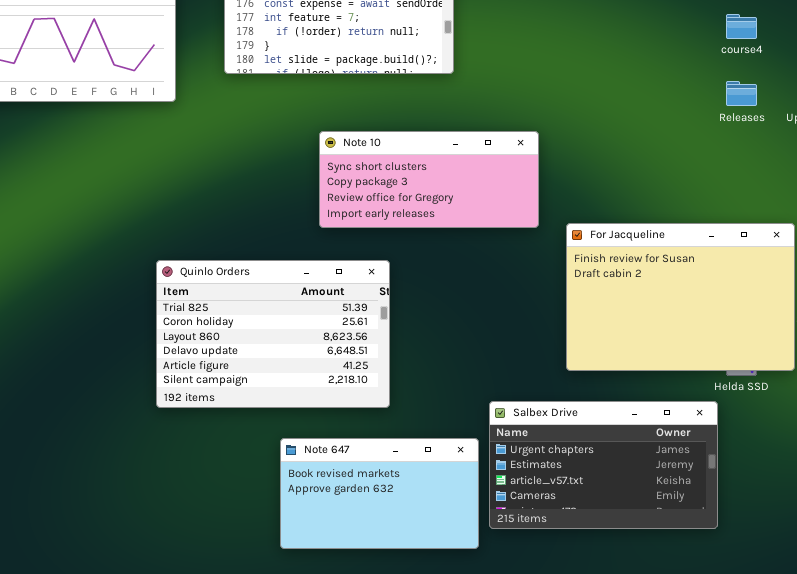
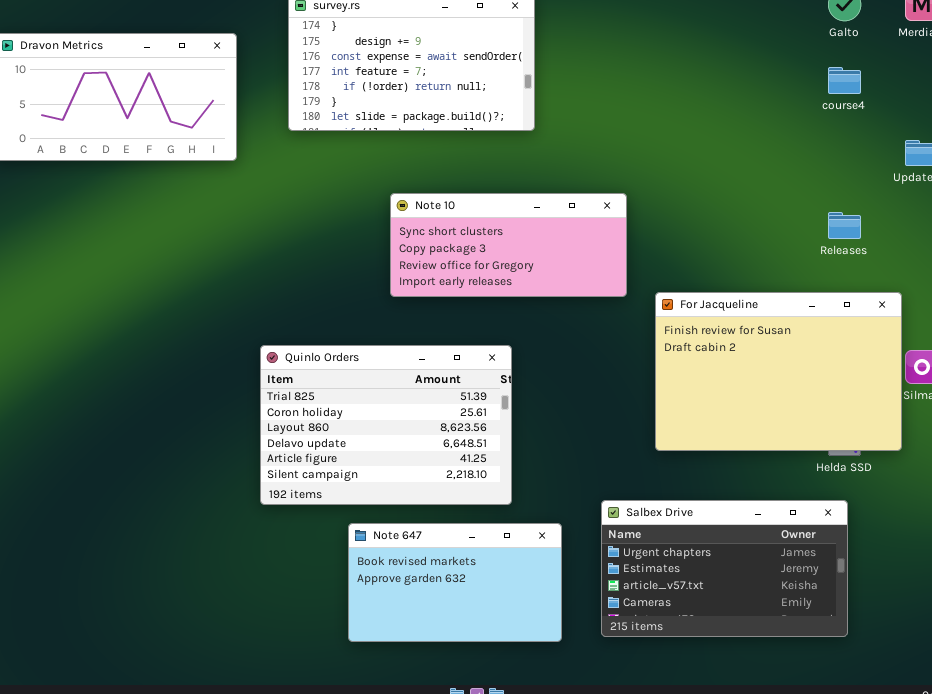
Releases: [726,81,757,106] -> [828,212,861,239], moved
Quinlo Orders: [156,260,390,408] -> [260,345,512,505], moved
Salbex Drive: [489,401,718,529] -> [601,500,848,637], moved

